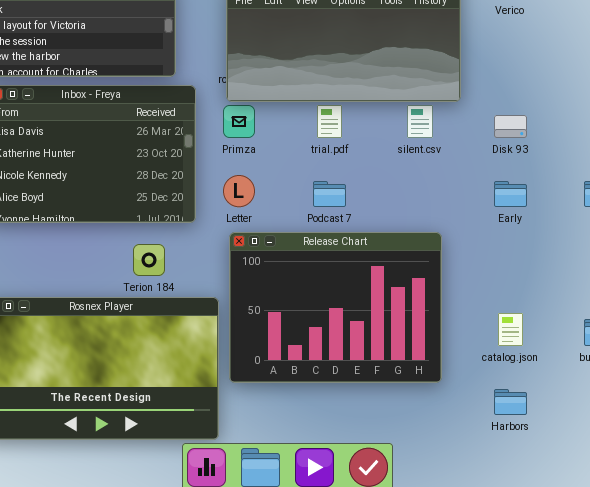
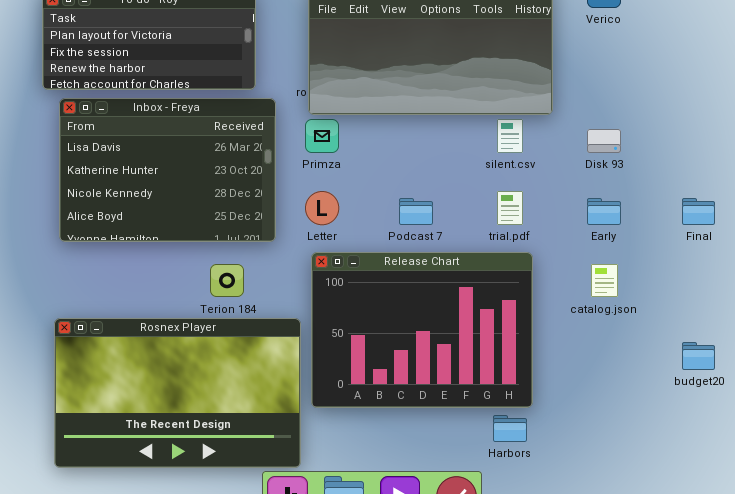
trial.pdf: [317,105,342,138] -> [497,191,523,225], moved
catalog.json: [498,313,523,346] -> [591,264,618,297], moved
Harbors: [494,389,527,415] -> [493,415,527,442], moved

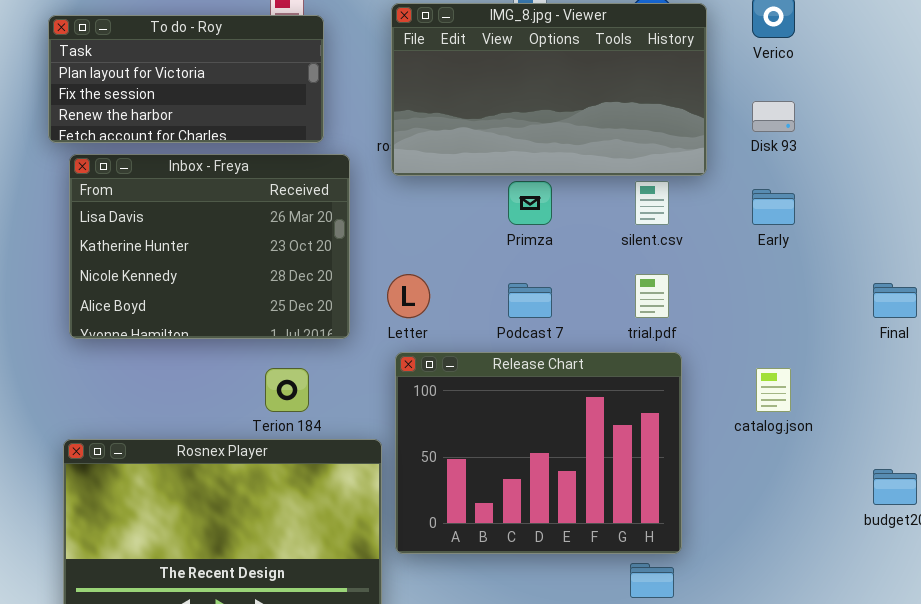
Primza: [305,119,339,153] -> [508,181,552,225], moved
Disk 93: [587,129,621,153] -> [752,101,795,132], moved
Early: [587,198,621,225] -> [752,189,795,225], moved

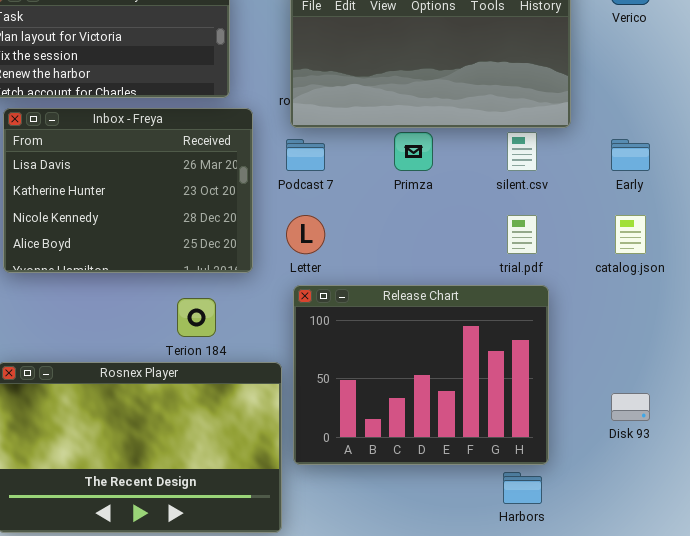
Disk 93: [752,101,795,132] -> [611,393,650,421], moved
Podcast 7: [508,283,552,318] -> [286,139,325,171], moved
catalog.json: [756,368,791,412] -> [615,215,646,254], moved

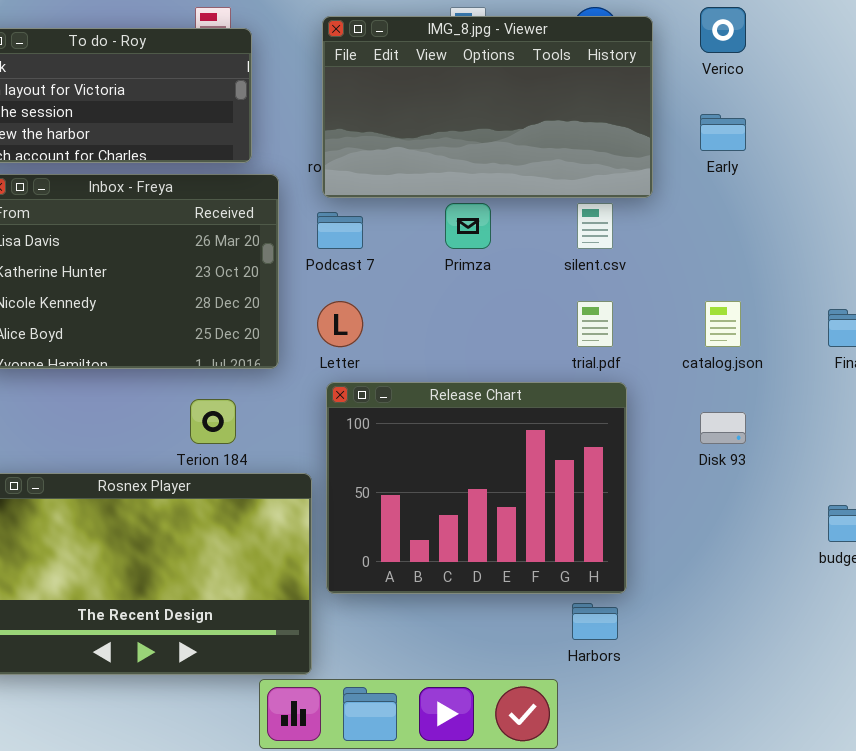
Early: [611,139,650,171] -> [700,114,746,151], moved
Disk 93: [611,393,650,421] -> [700,412,746,444], moved

